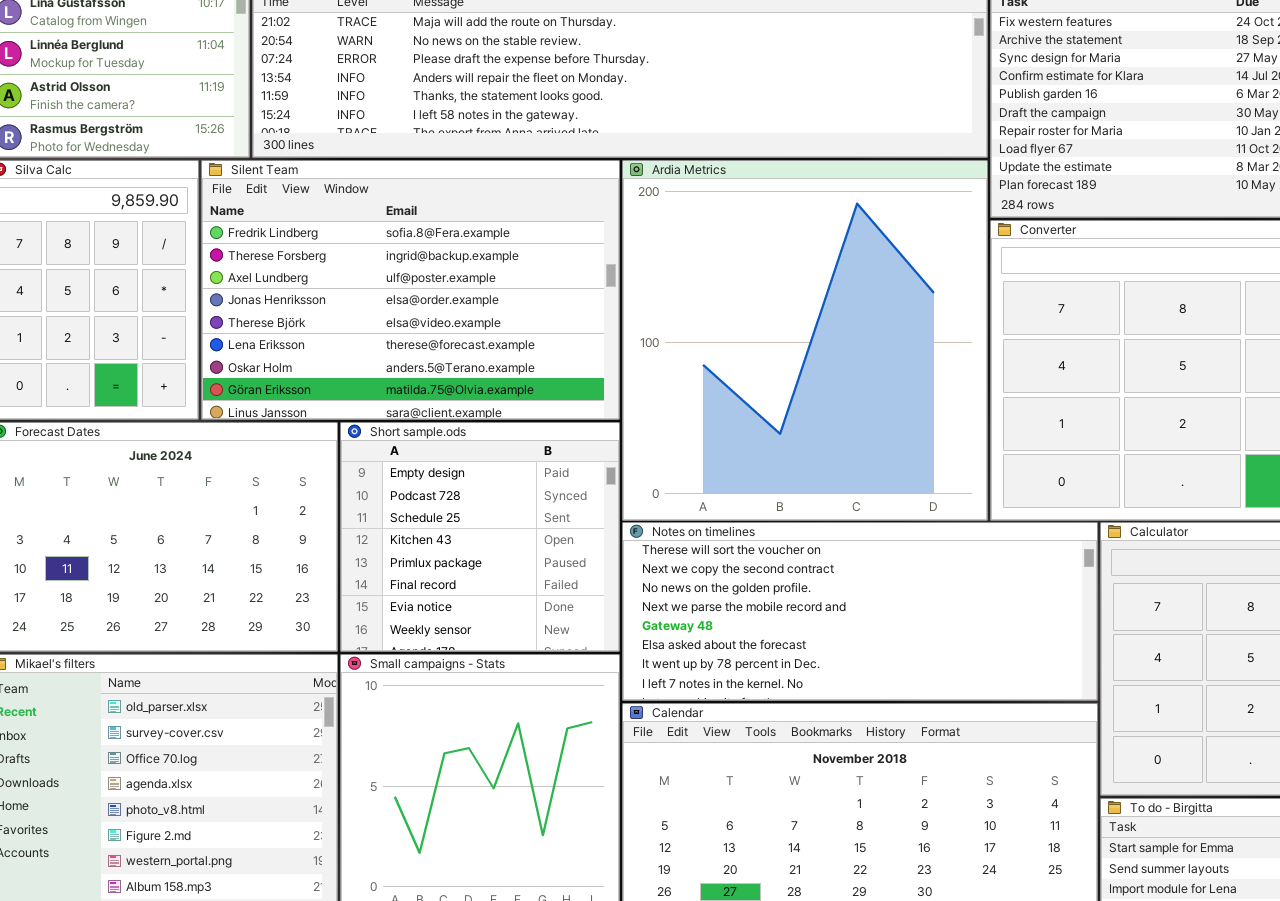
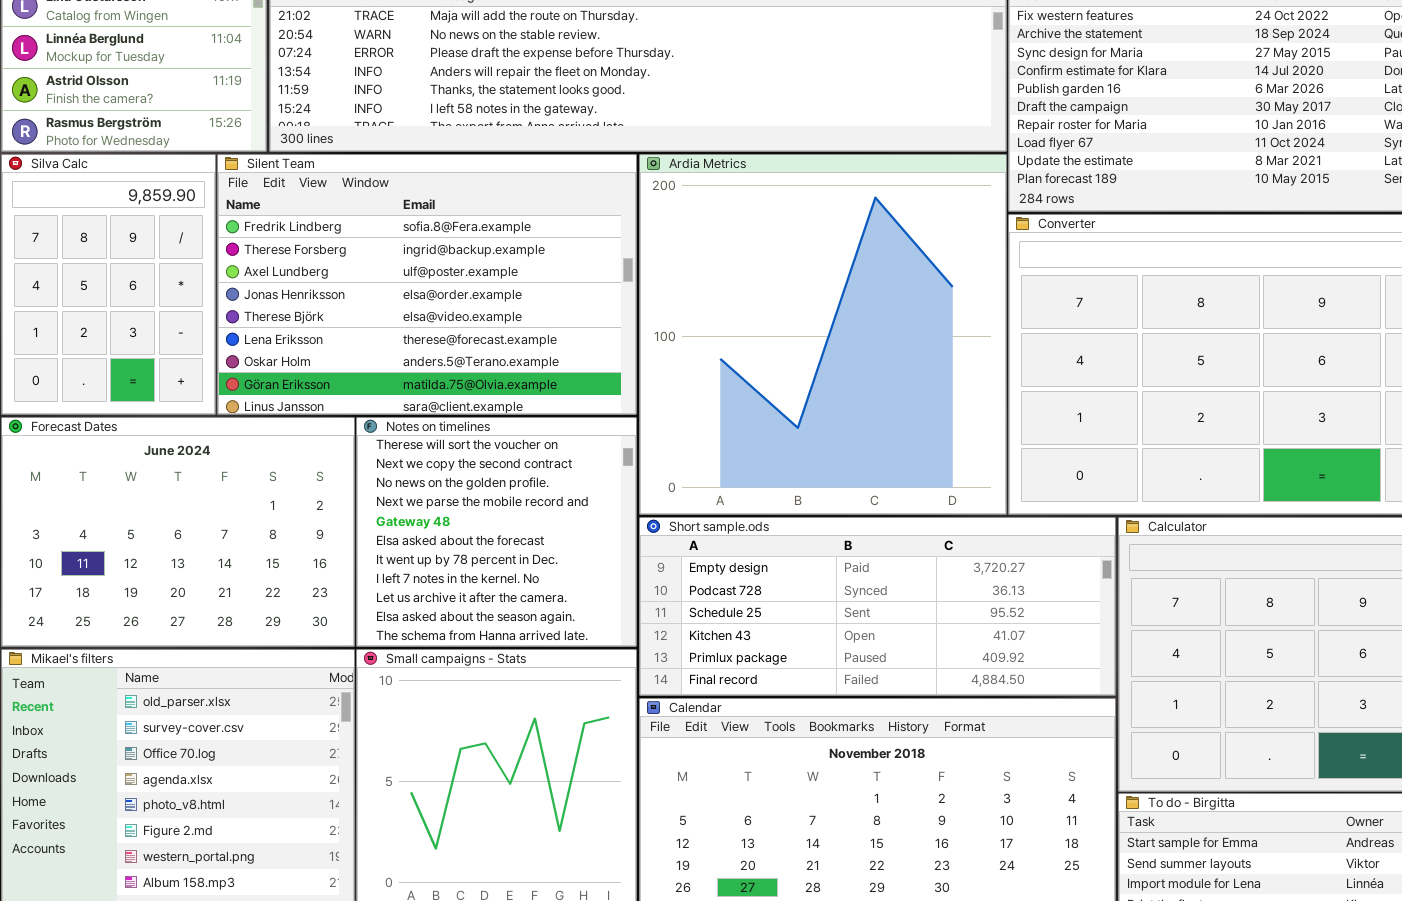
Short sample.ods: [340,422,620,652] -> [639,517,1116,696], moved, resized
Notes on timelines: [622,522,1098,701] -> [356,417,637,647], moved, resized

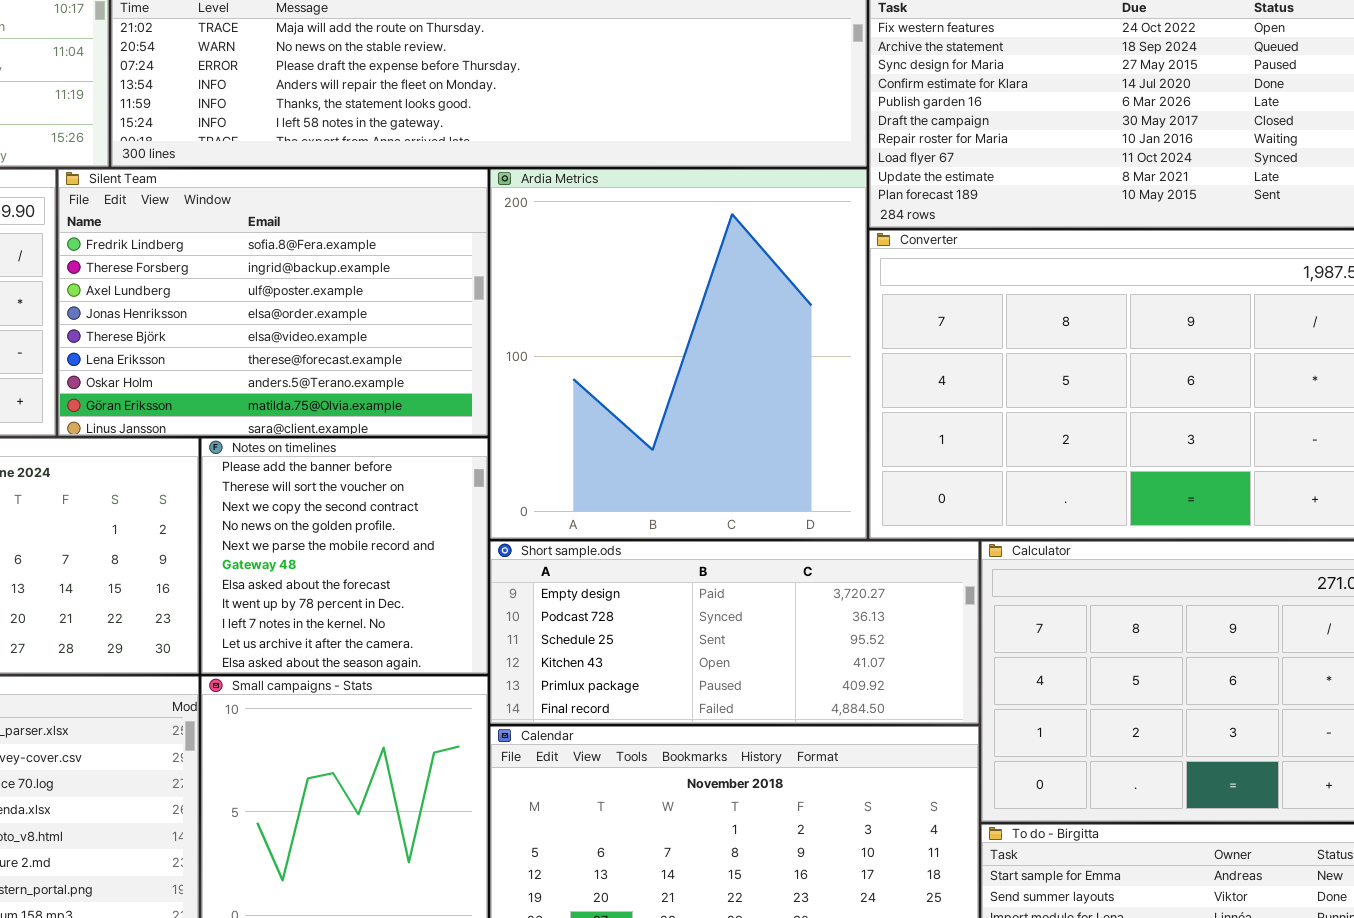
Notes on timelines: [356,417,637,647] -> [201,438,488,674], scrolled up 1 row

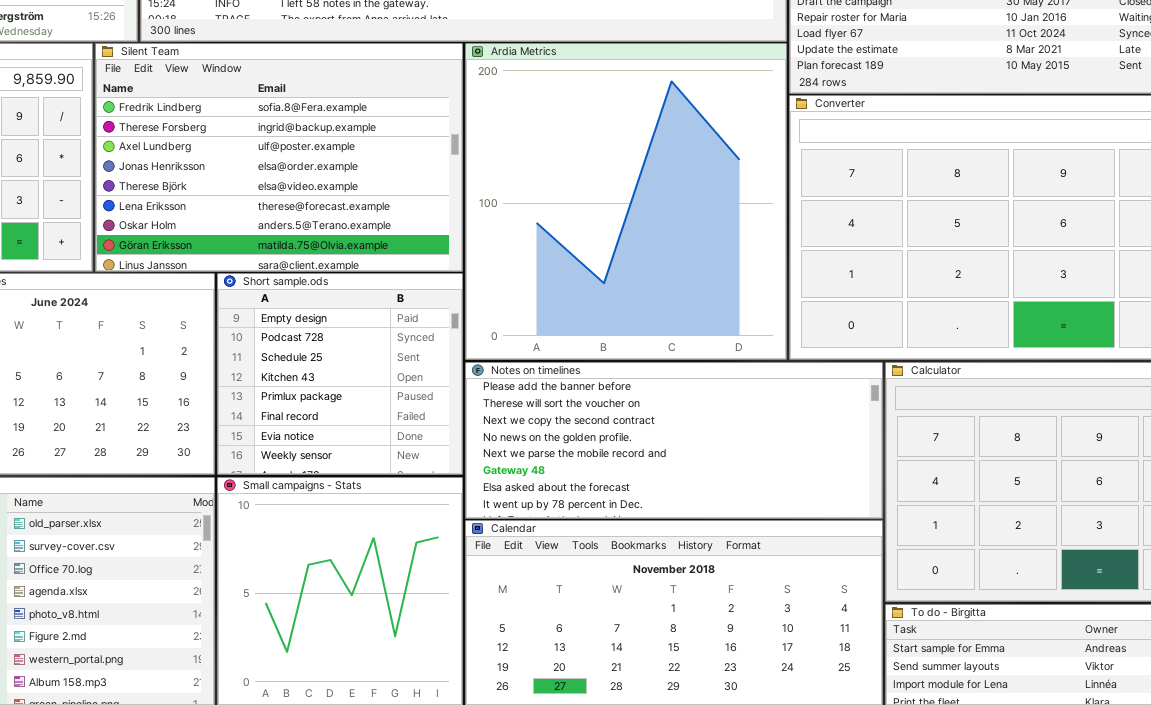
Notes on timelines: [201,438,488,674] -> [465,362,883,519], moved, resized
Short sample.ods: [490,541,979,724] -> [217,273,463,475], moved, resized

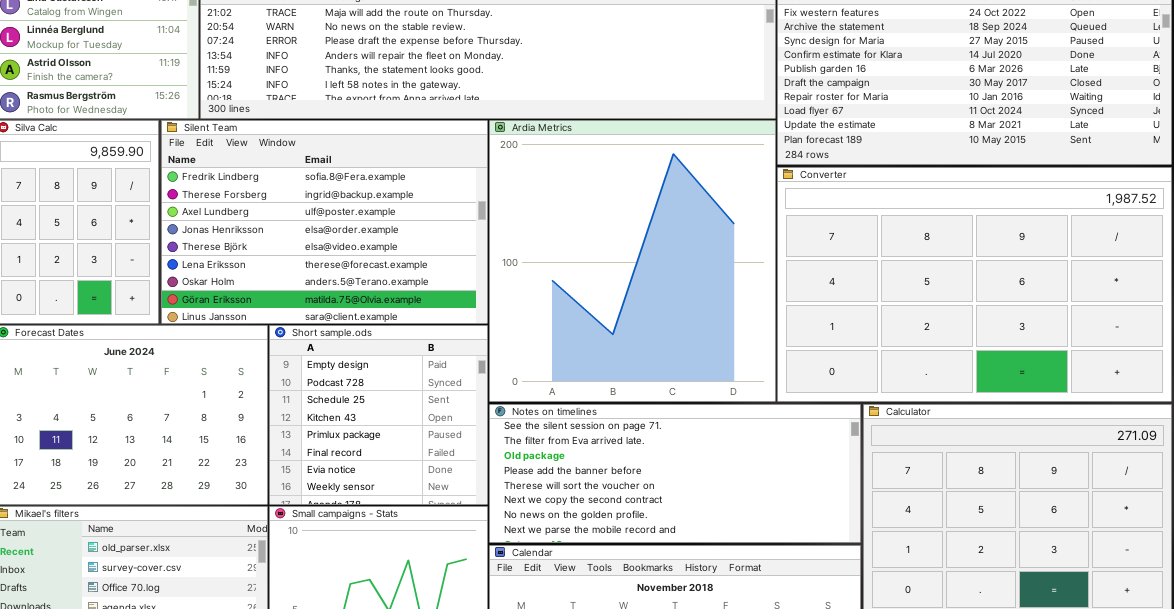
Notes on timelines: [465,362,883,519] -> [489,404,861,543], scrolled up 3 rows

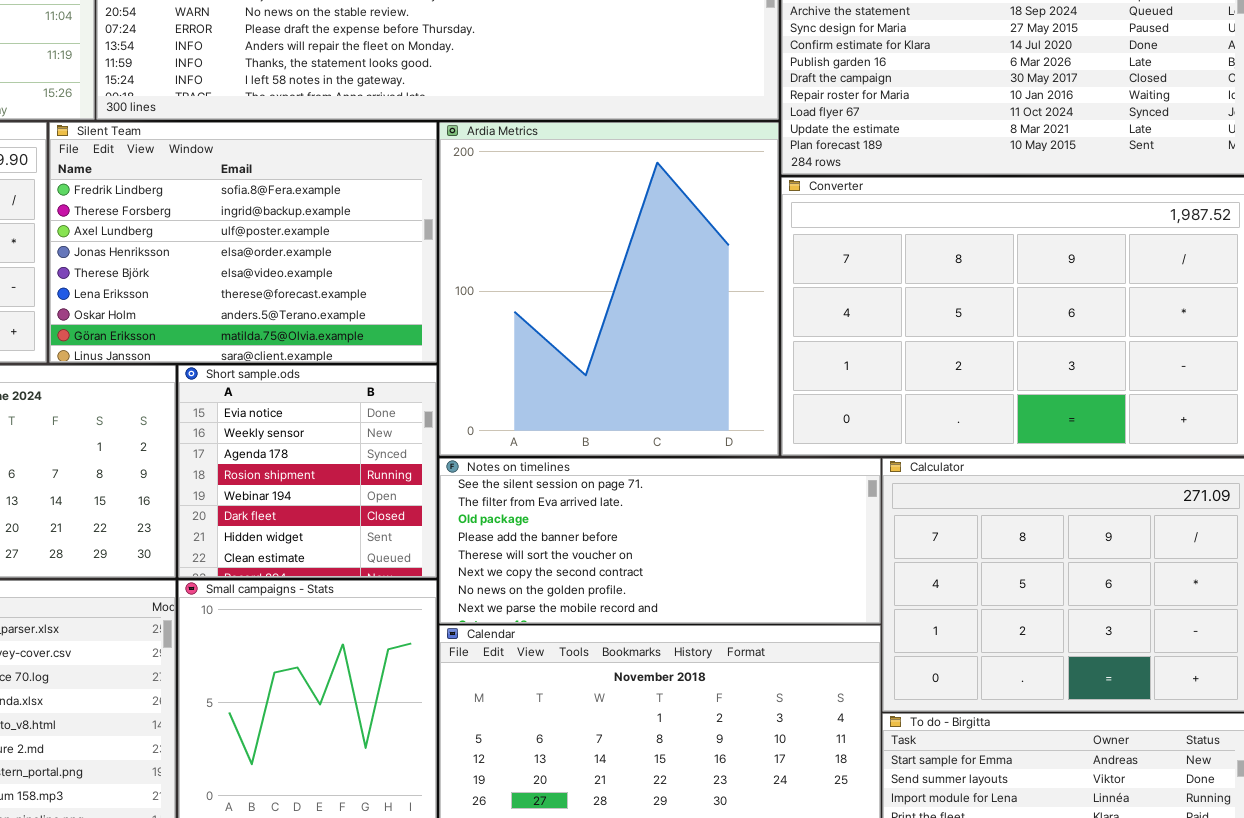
Short sample.ods: [269,325,488,505] -> [178,365,437,578], scrolled down 6 rows

